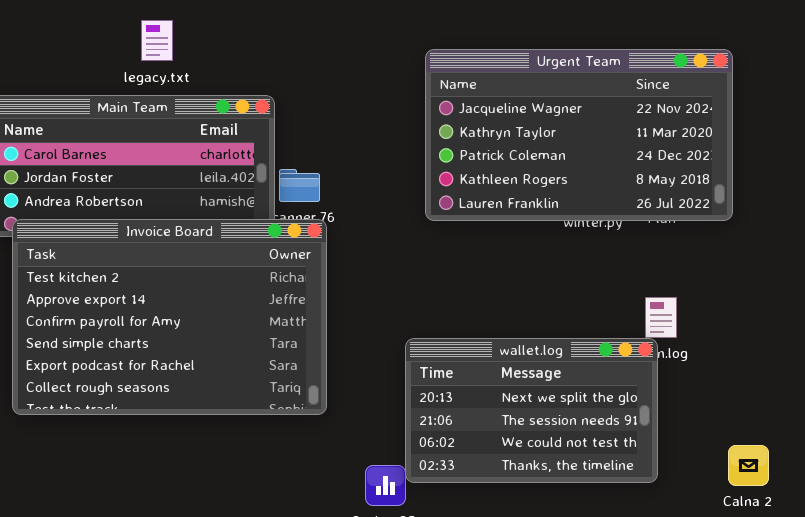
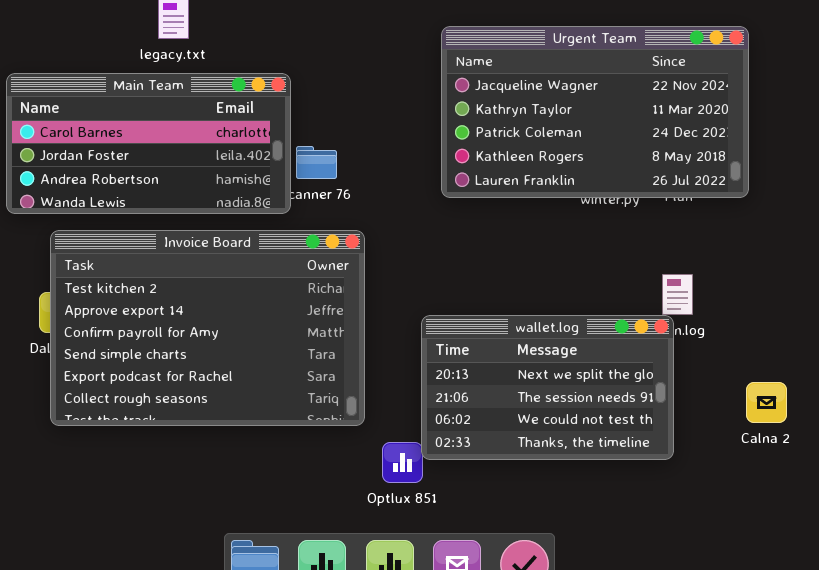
Invoice Board: [12,219,327,415] -> [50,230,365,426], moved
Calna 2: [728,445,769,486] -> [746,382,787,423], moved

